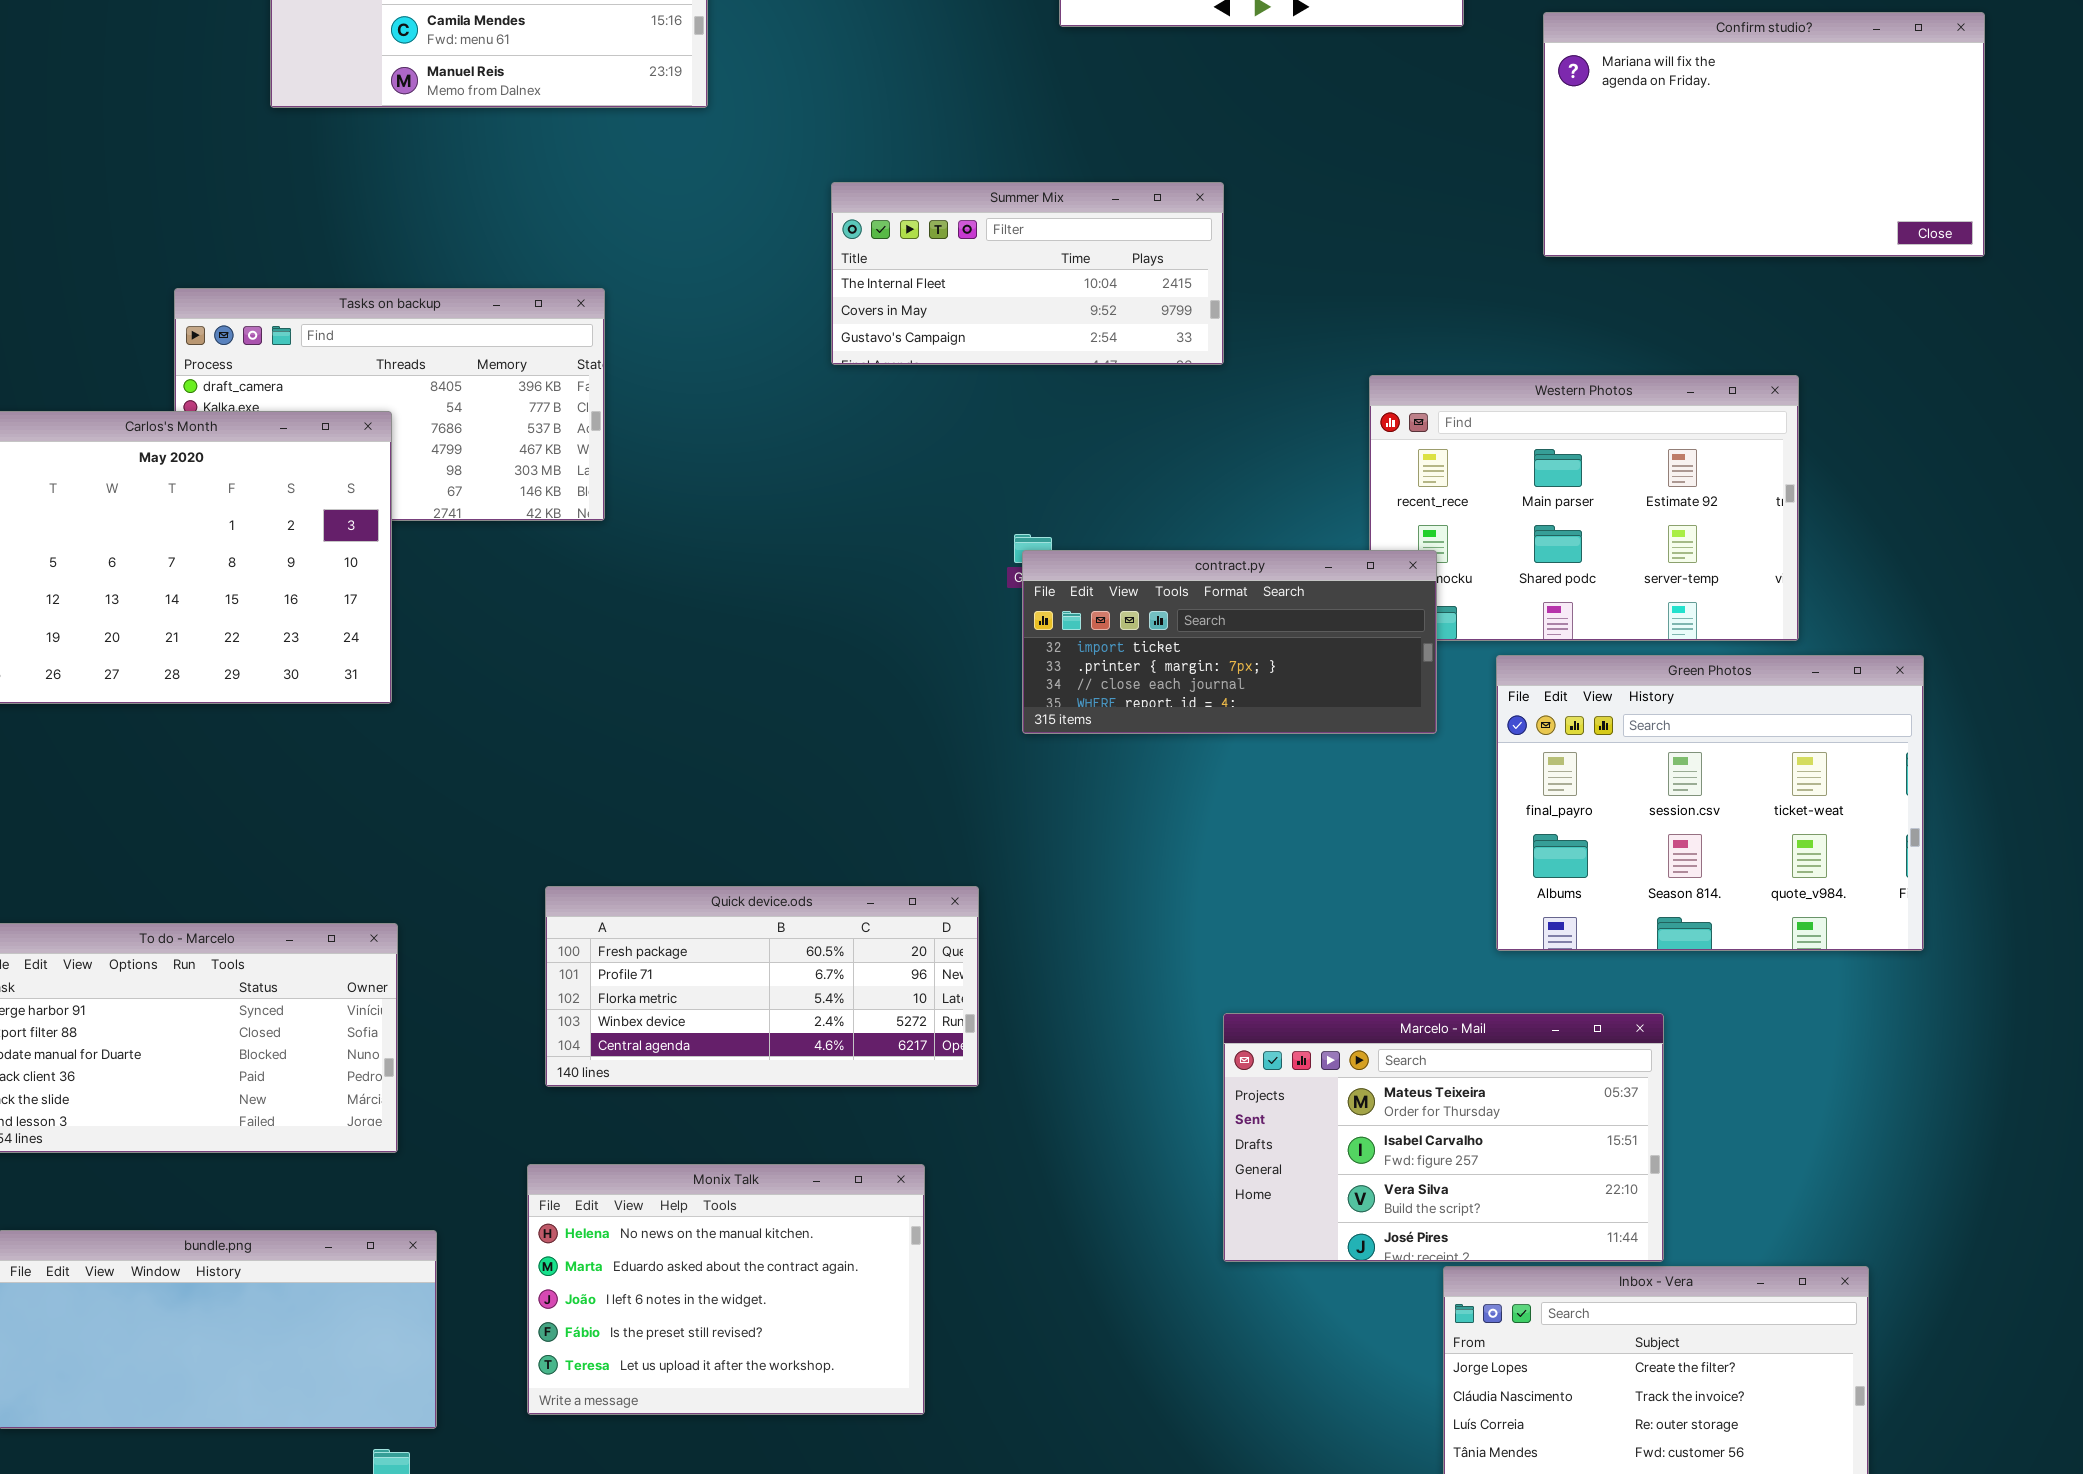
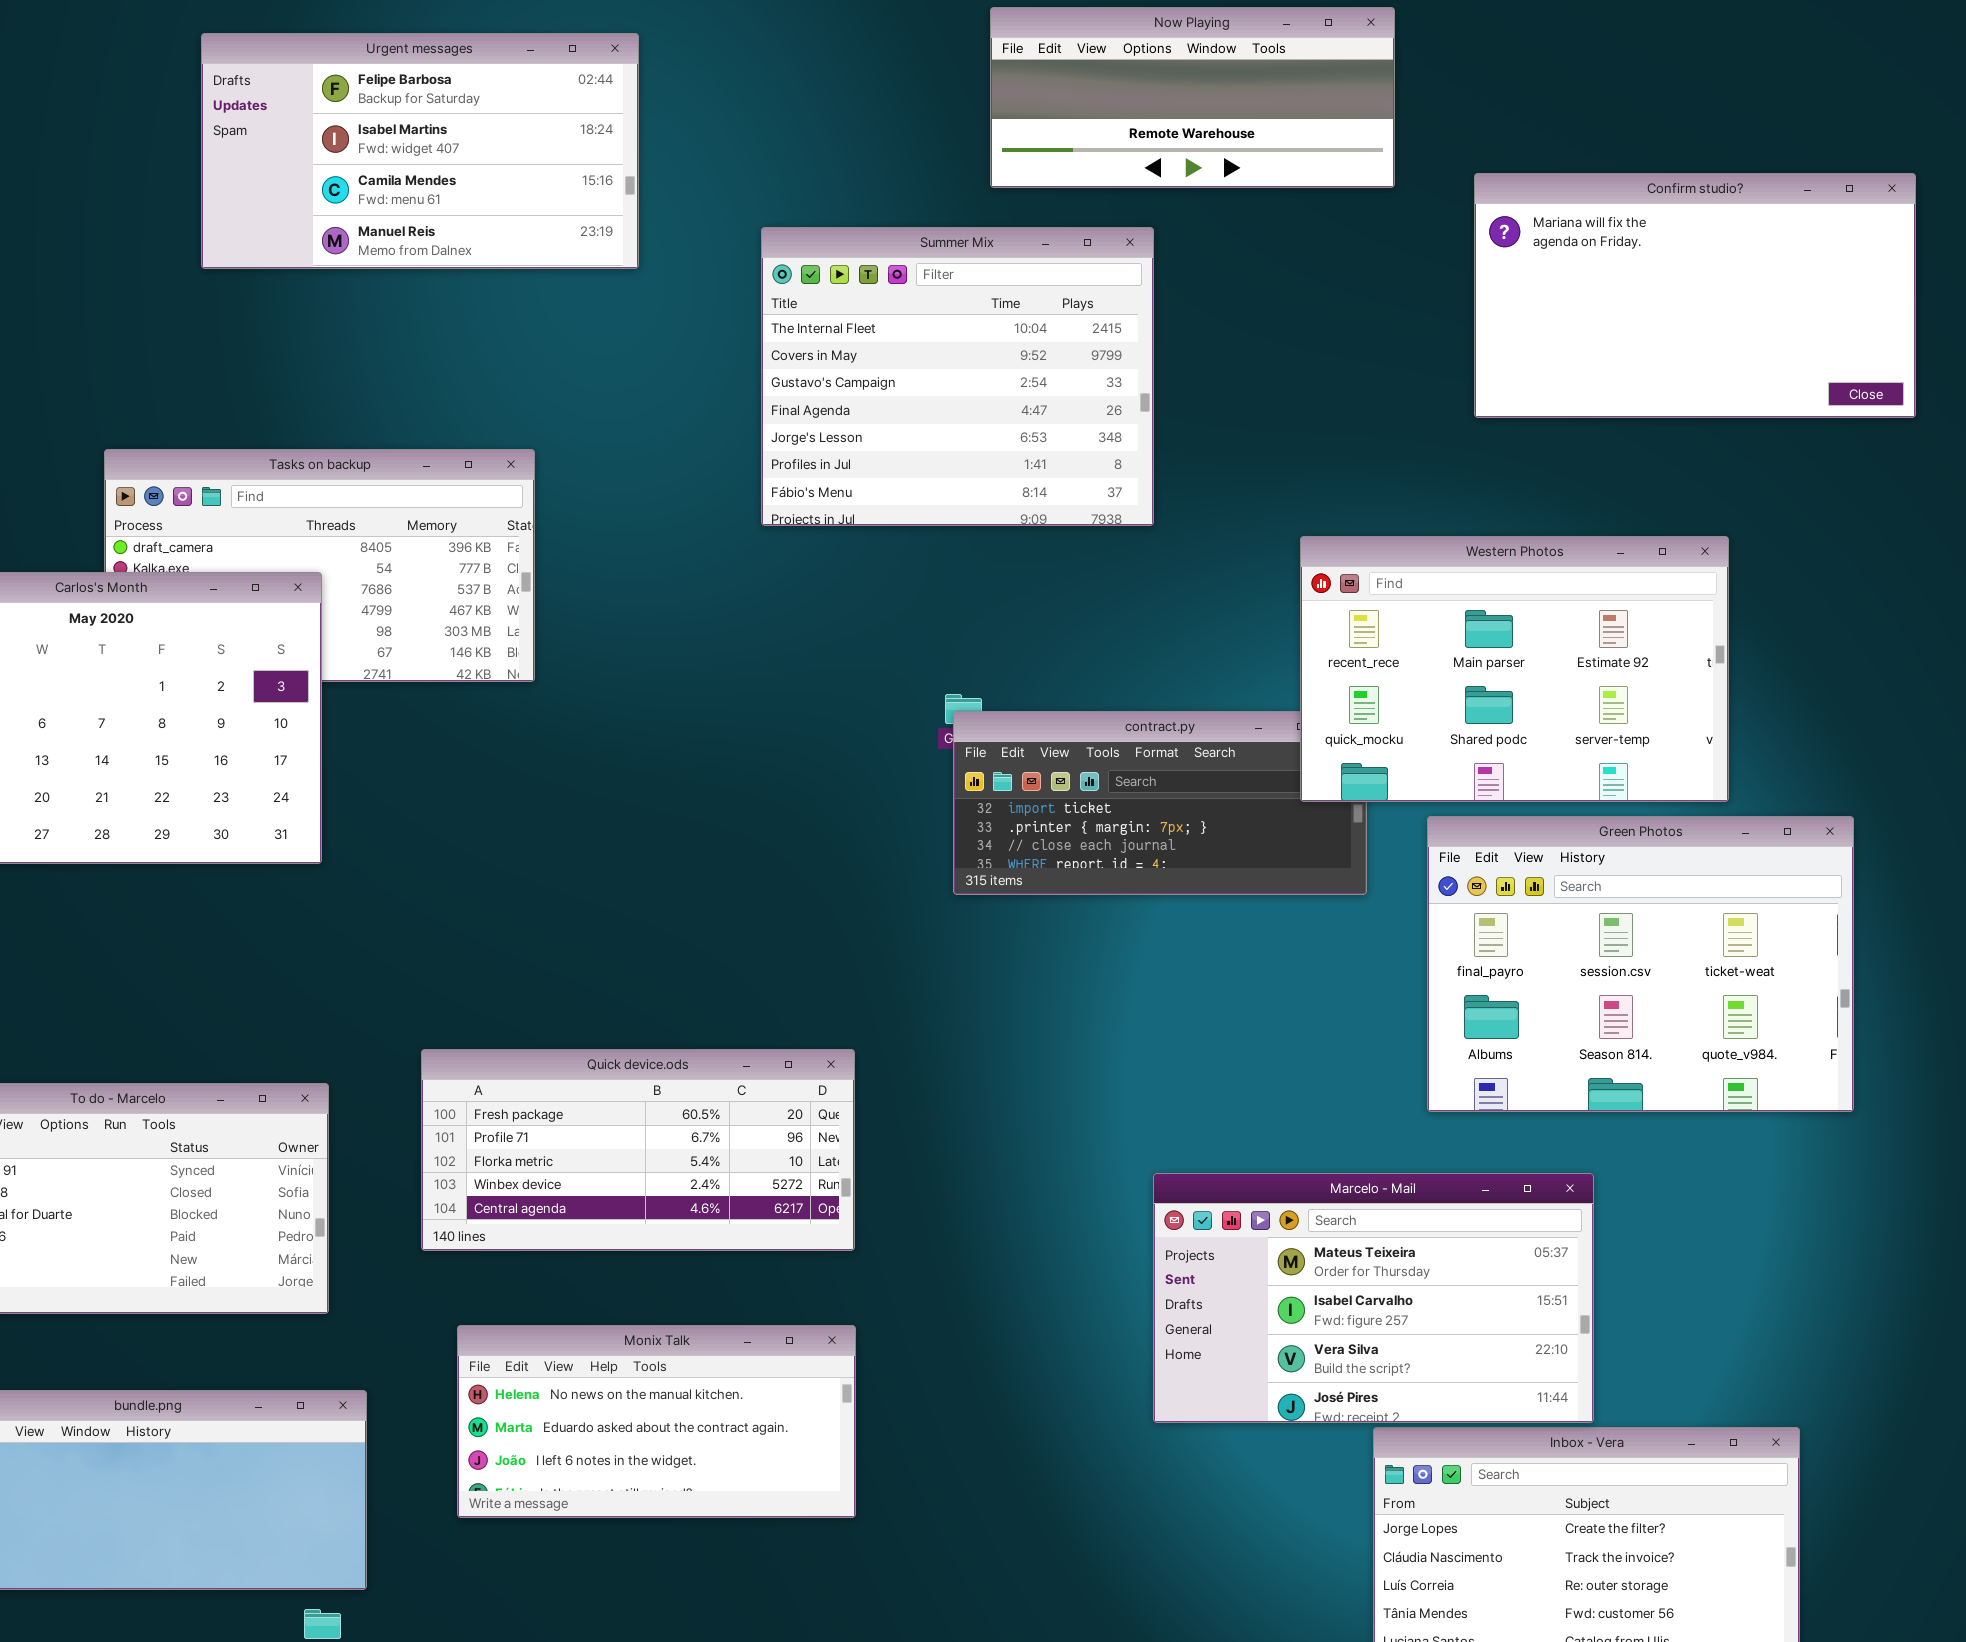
Summer Mix: [831,182,1224,365] -> [761,227,1154,526], resized
Western Photos: [1369,375,1799,641] -> [1300,536,1729,802], raised
Quick device.ods: [545,886,979,1087] -> [421,1049,855,1251], moved
Monix Talk: [527,1164,925,1415] -> [457,1325,856,1518], resized

